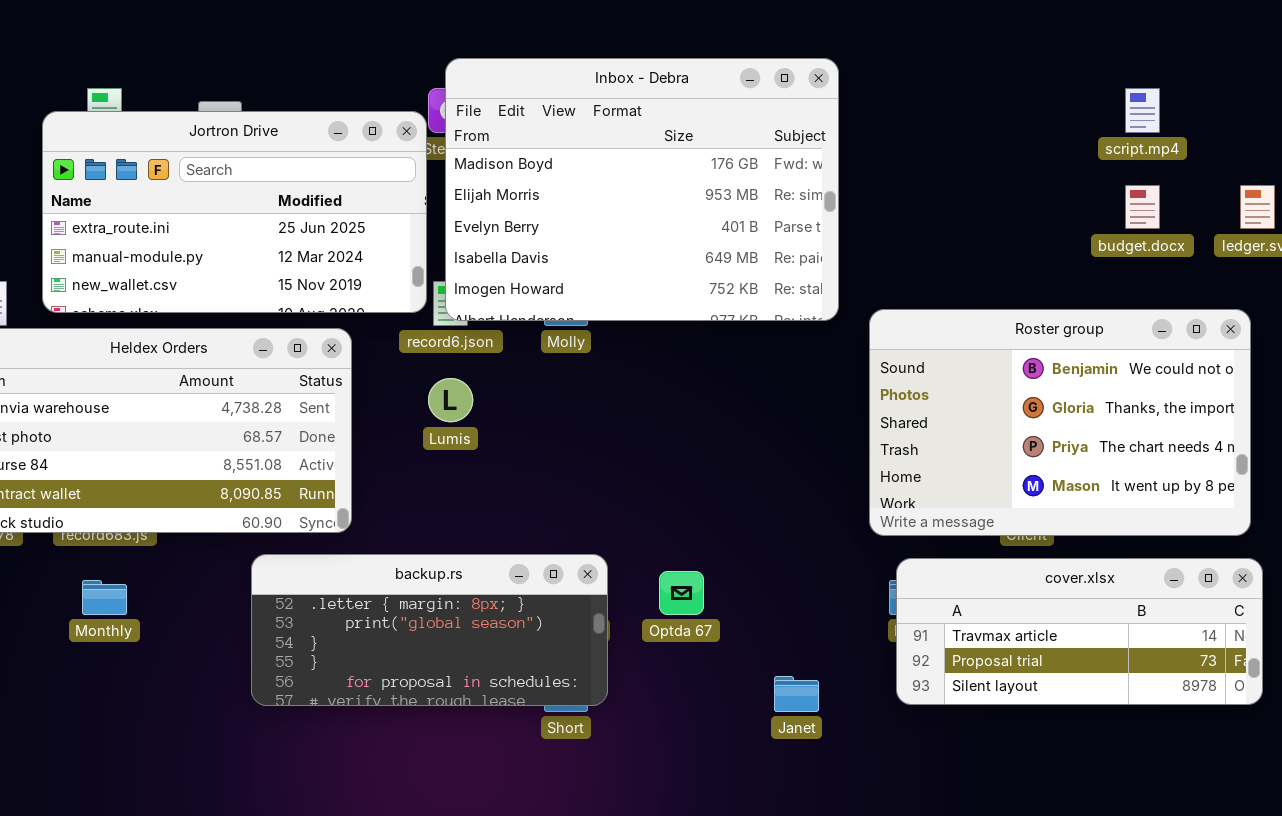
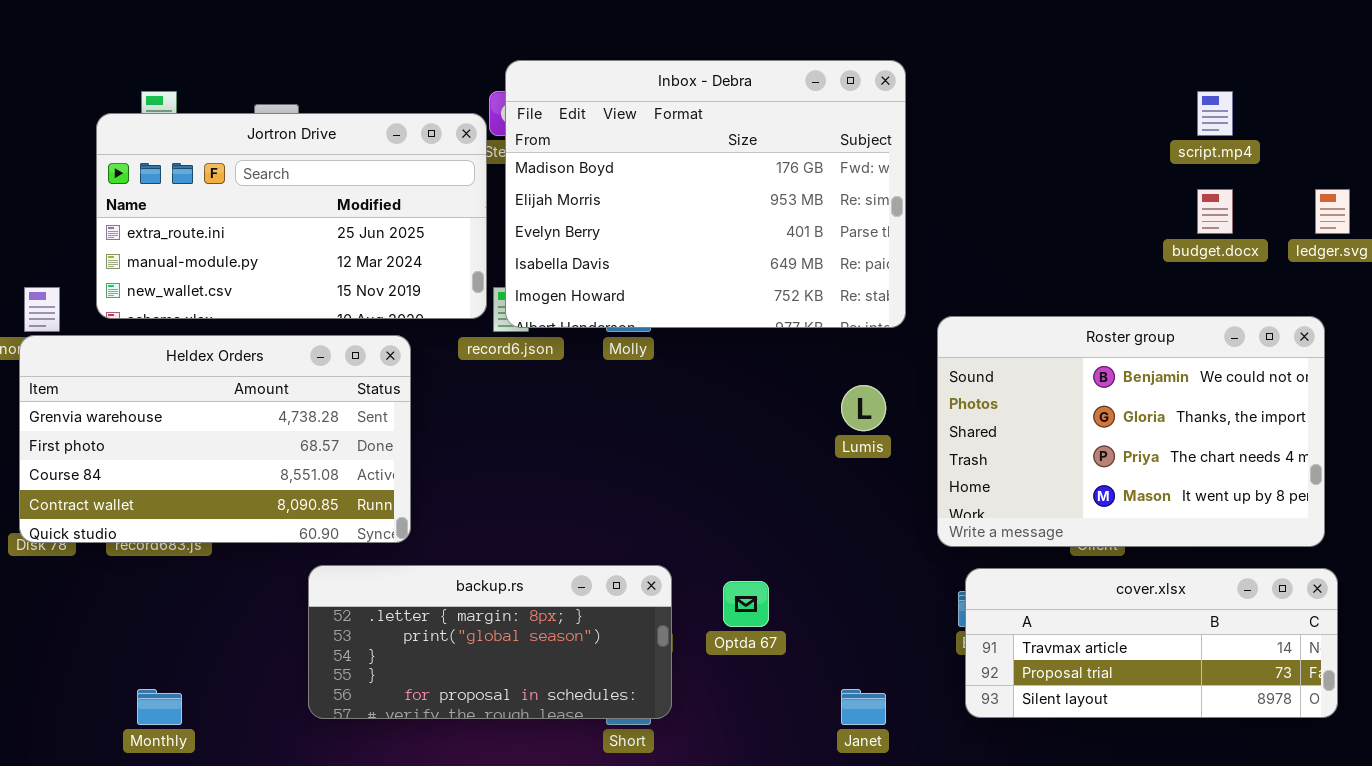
Lumis: [428,378,473,422] -> [841,385,886,431], moved
Monthly: [82,580,127,615] -> [137,689,182,725], moved

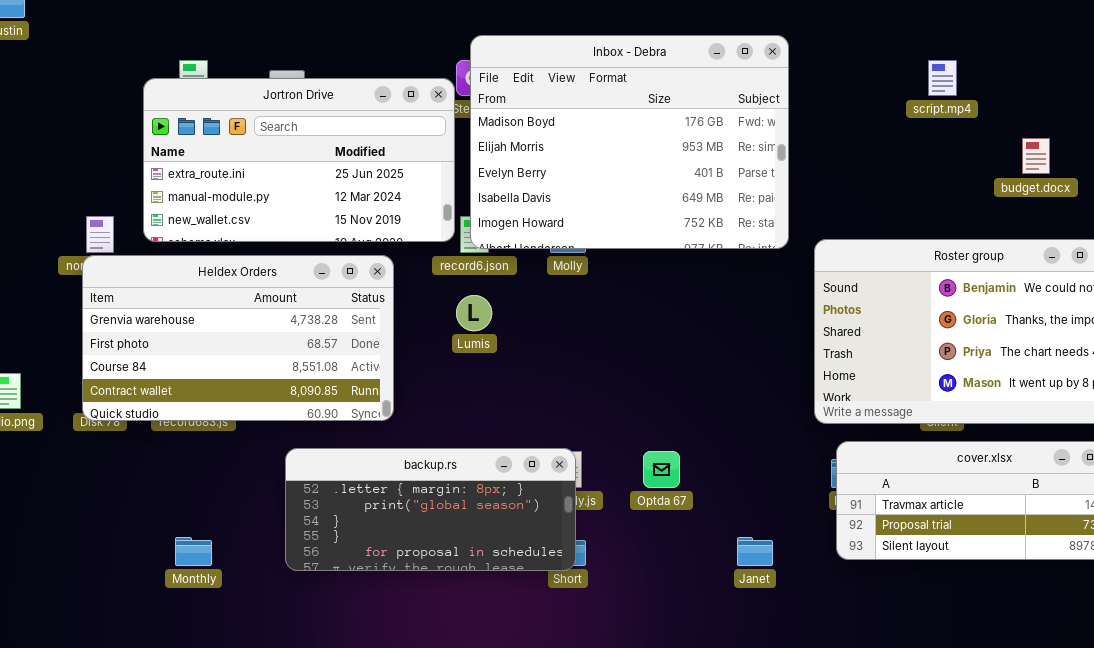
script.mp4: [1197,91,1233,136] -> [928,60,957,96], moved
Lumis: [841,385,886,431] -> [456,295,492,331], moved
backup.rs: [308,565,672,719] -> [285,448,576,571], moved

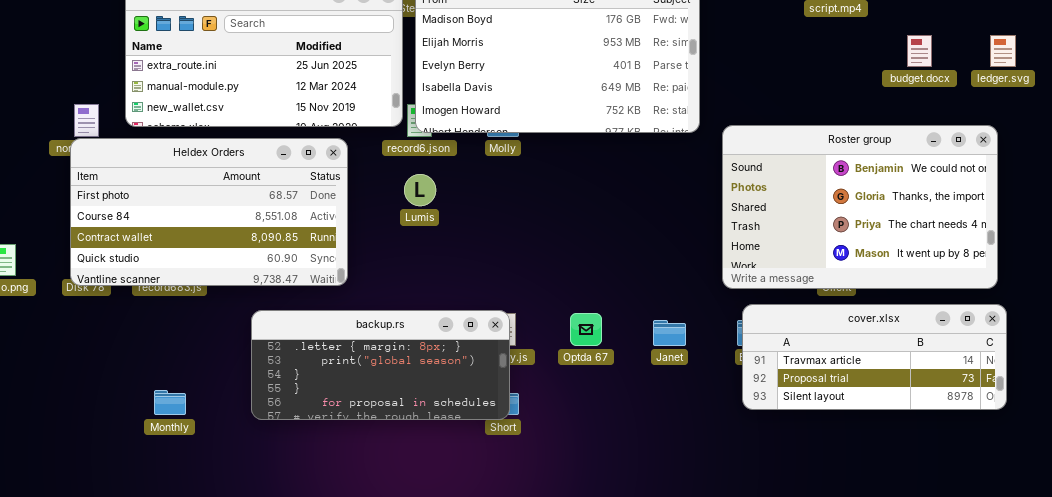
Heldex Orders: [82,255,394,421] -> [70,138,348,286], scrolled down 1 row
Janet: [737,537,773,566] -> [653,320,686,346], moved

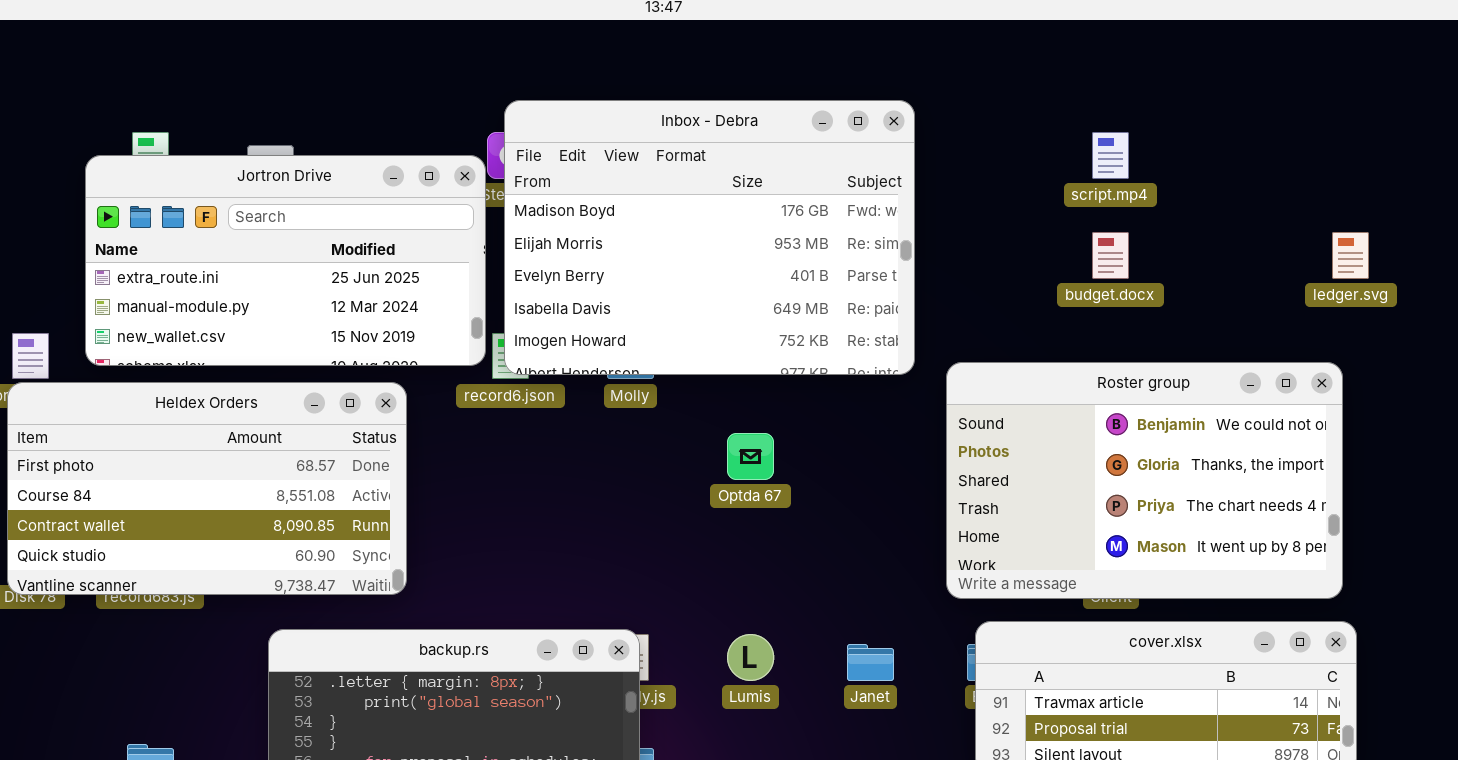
budget.docx: [907,35,932,67] -> [1092,232,1129,279], moved
Lumis: [404,174,436,206] -> [727,634,774,681], moved
Optda 67: [570,313,602,346] -> [727,433,774,480], moved

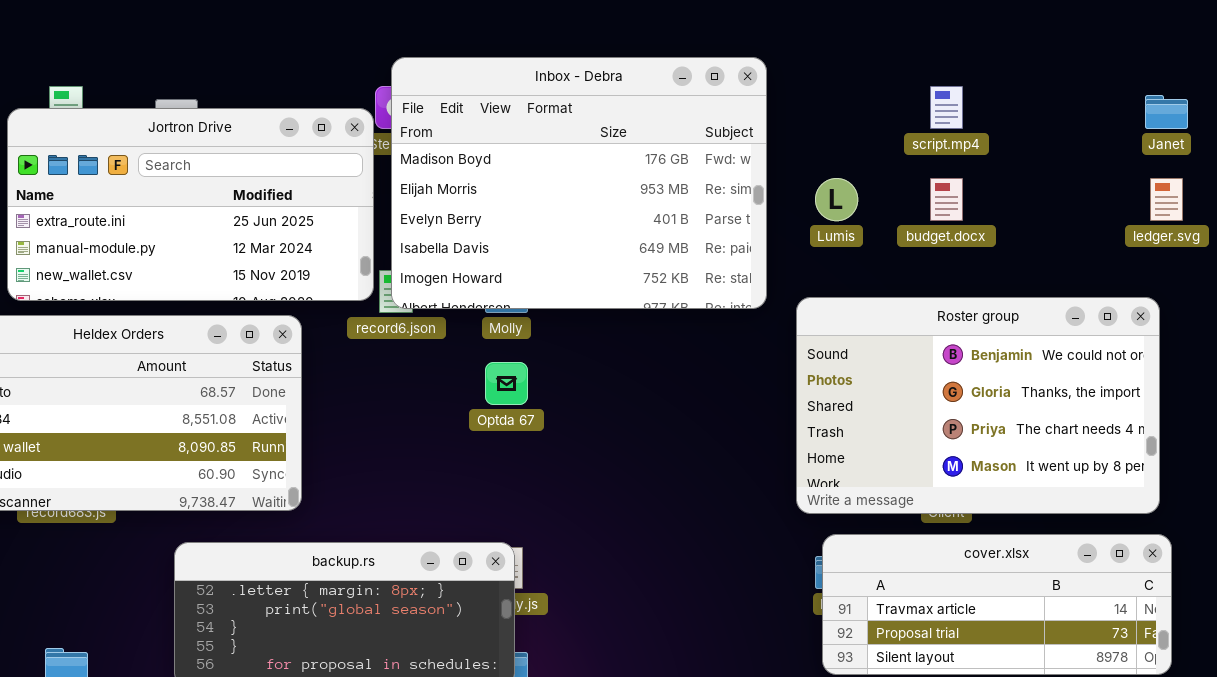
Optda 67: [727,433,774,480] -> [485,362,528,405], moved
Lumis: [727,634,774,681] -> [815,178,858,221], moved
Janet: [847,644,894,681] -> [1145,95,1188,129], moved

